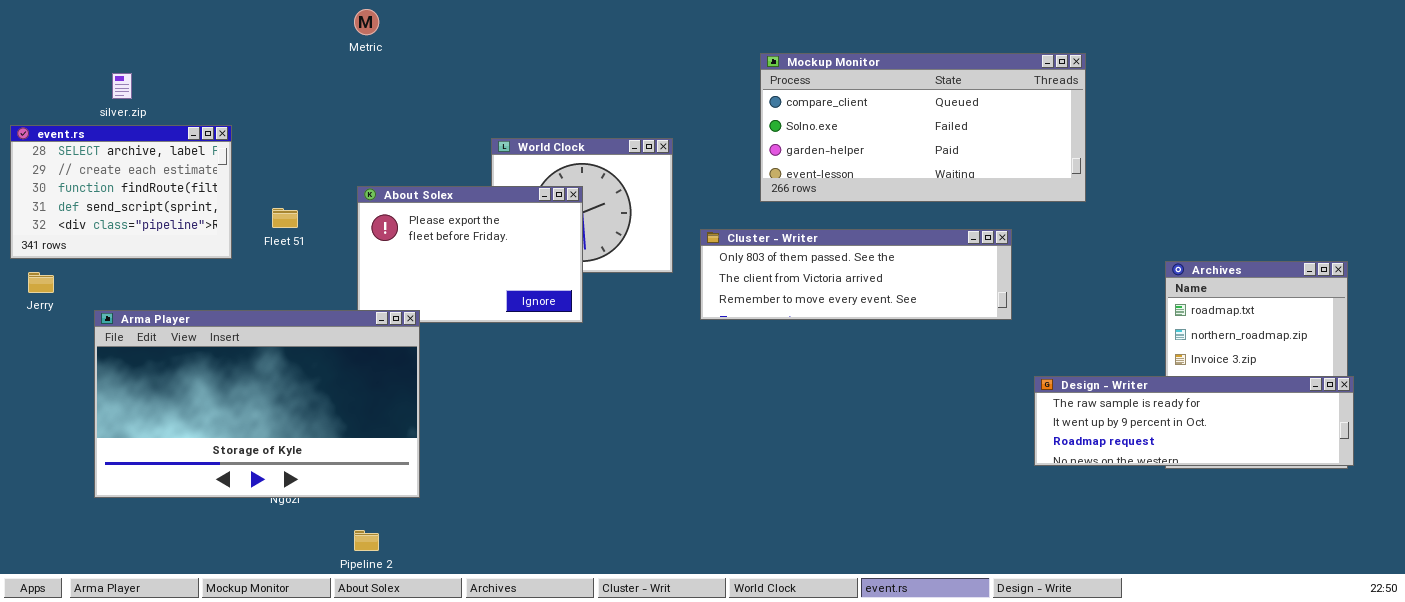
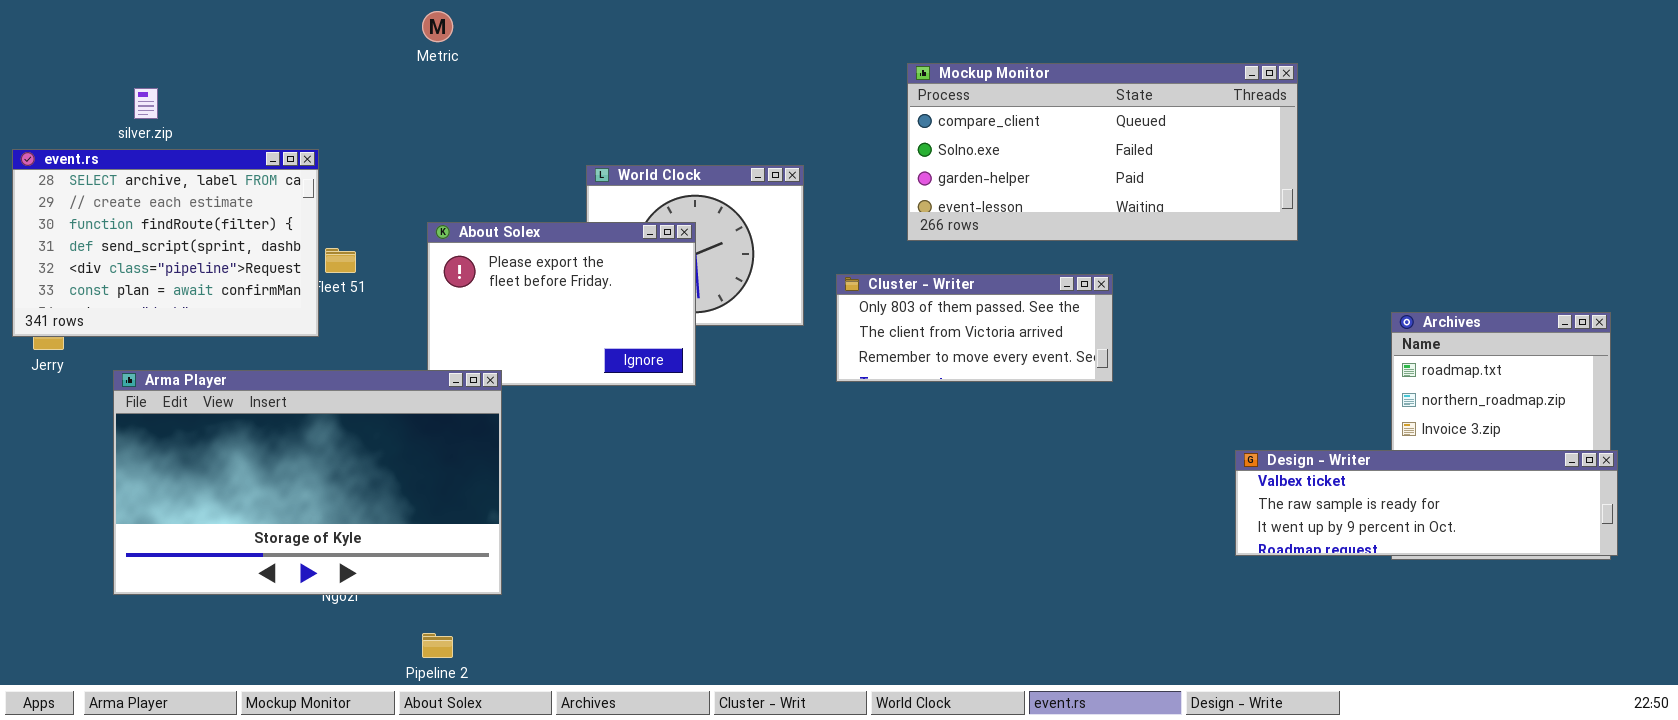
event.rs: [10,125,232,259] -> [12,149,319,337], resized
Cluster - Writer: [700,229,1012,320] -> [836,274,1113,382], resized
Design - Writer: [1034,376,1354,466] -> [1235,450,1618,556], scrolled up 1 row

